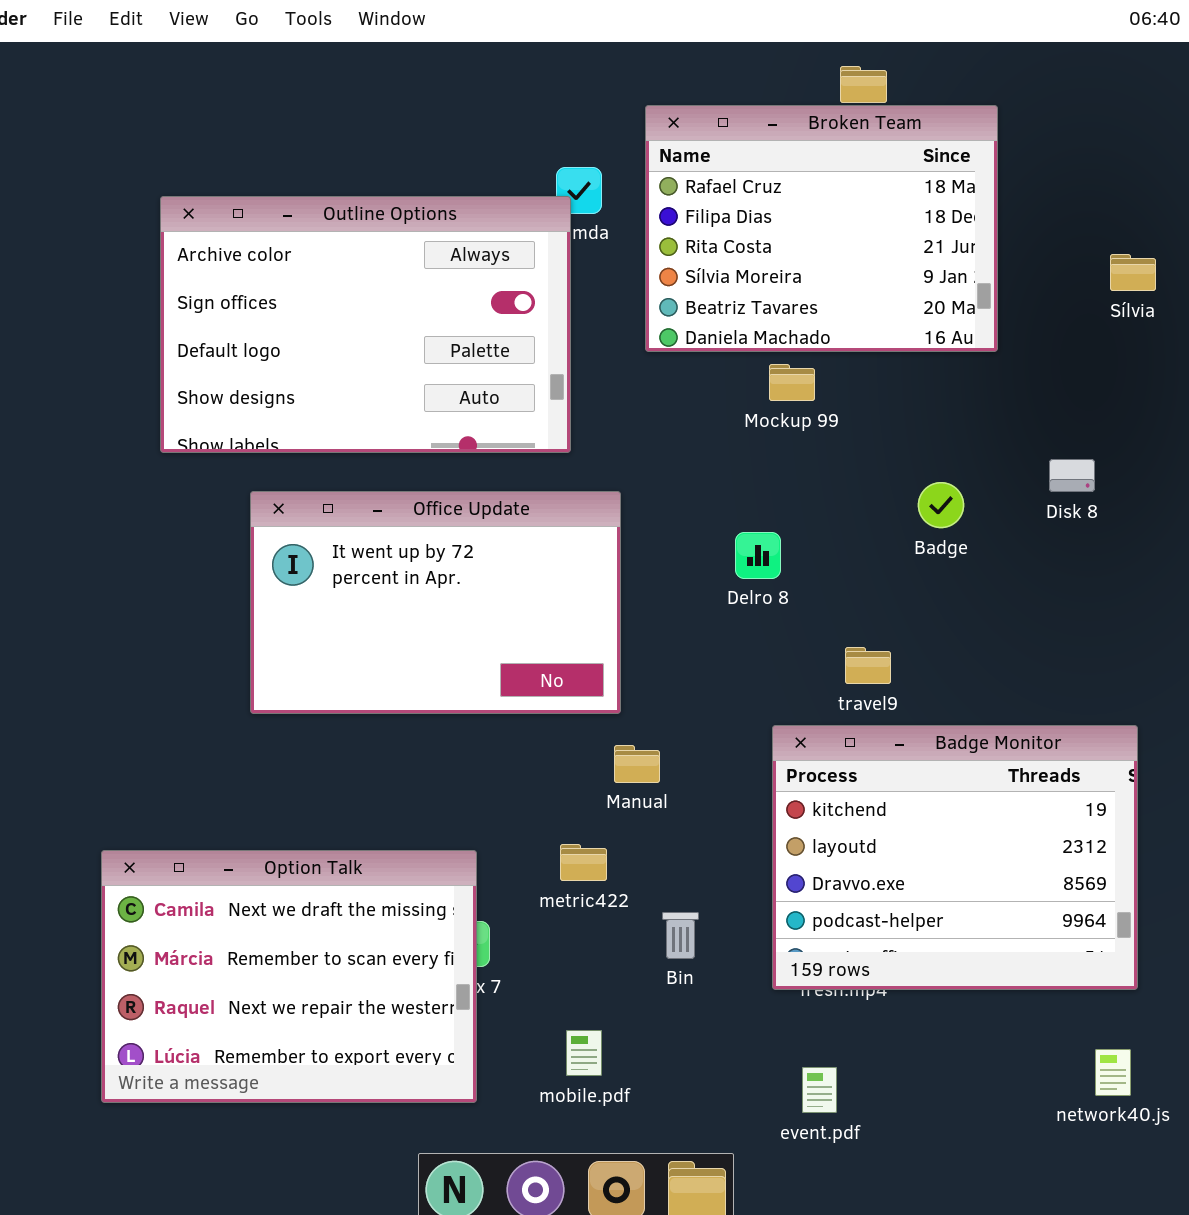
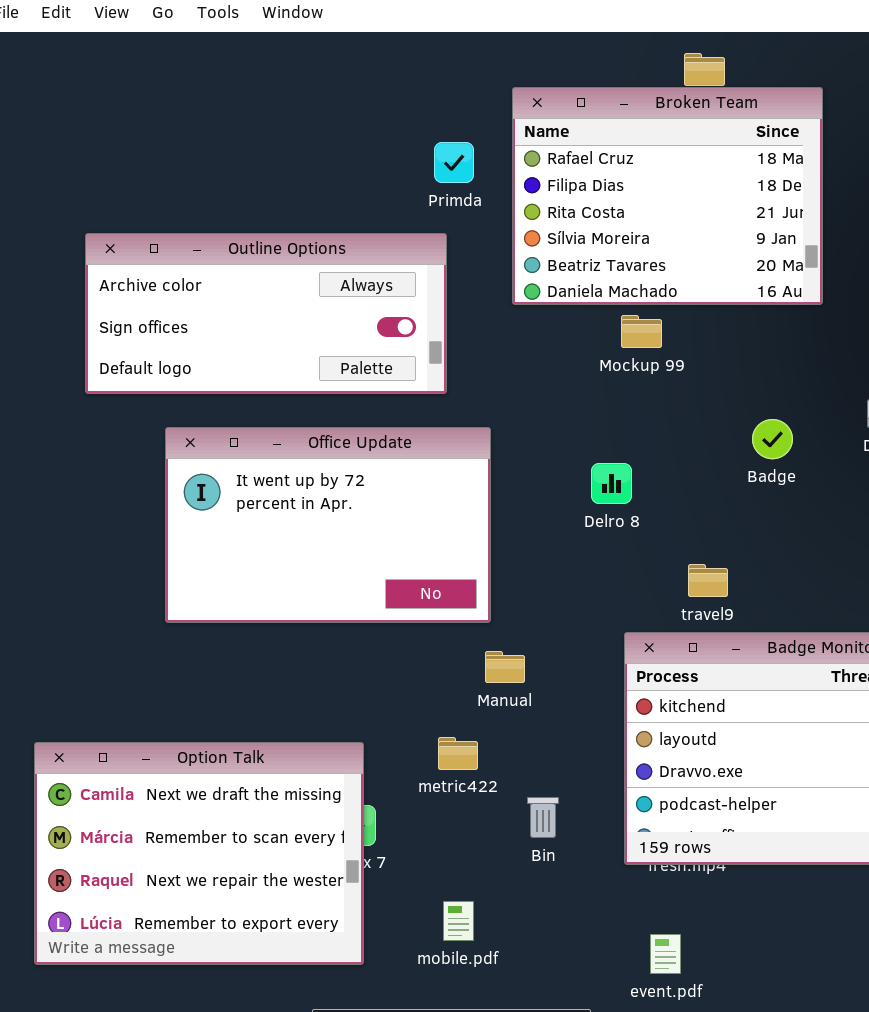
Outline Options: [160,196,571,453] -> [85,233,447,394], resized

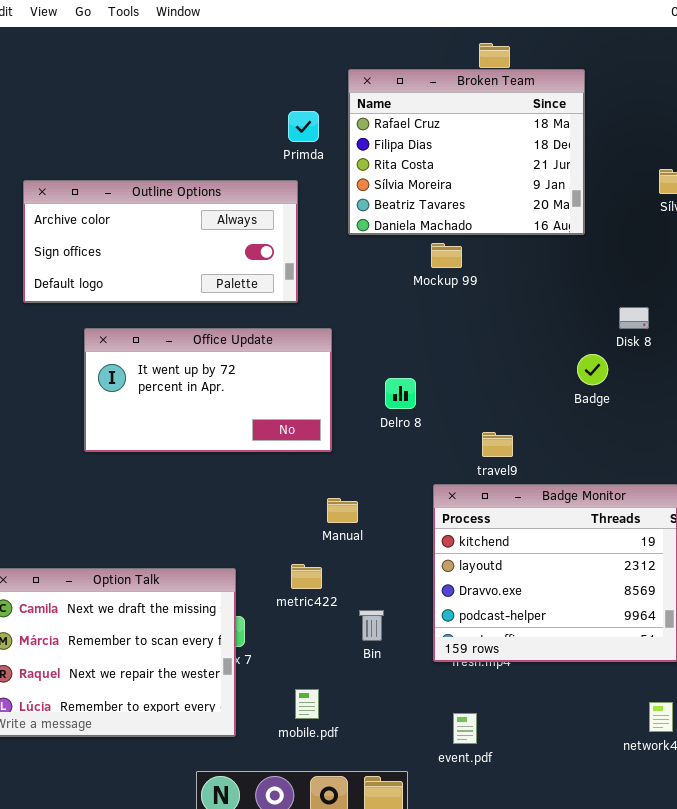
Badge: [752,419,793,459] -> [577,354,608,385], moved
Office Update: [165,427,491,623] -> [84,328,332,452], resized
Delro 8: [591,463,632,504] -> [385,378,416,409], moved

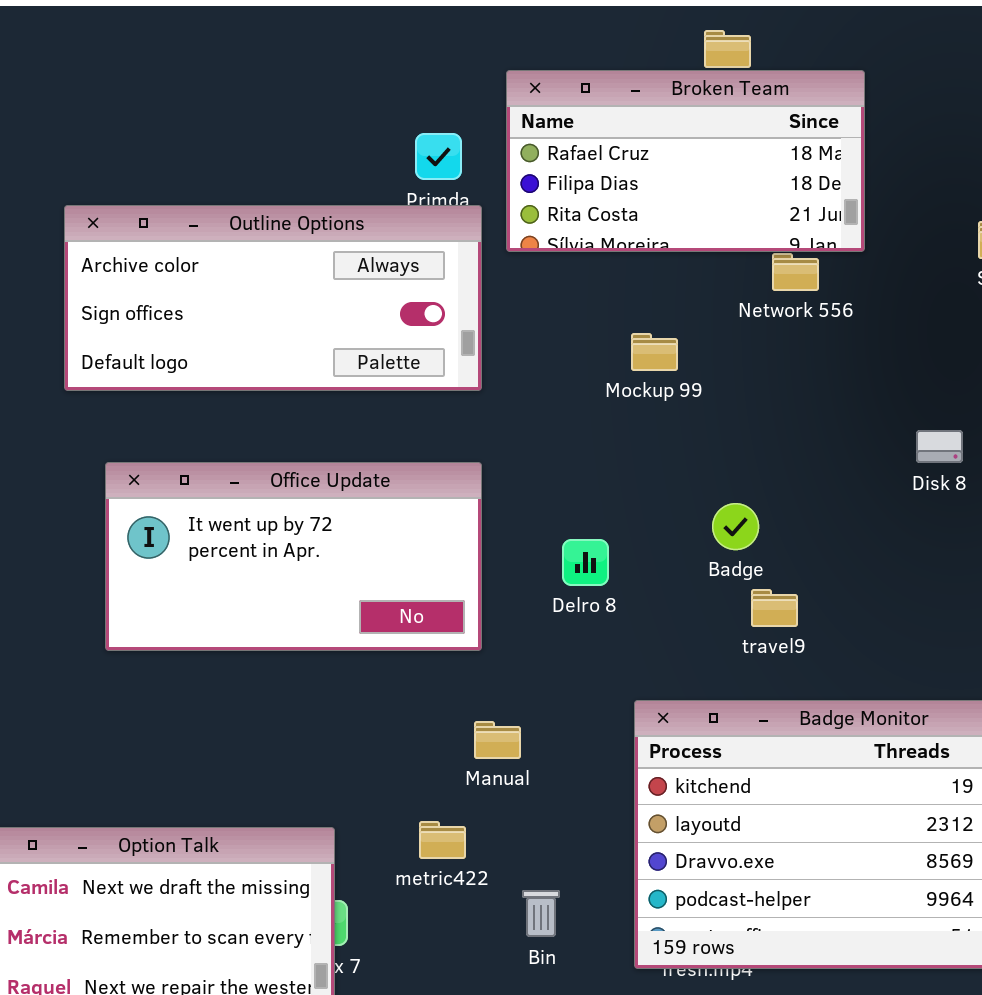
Broken Team: [348,69,585,235] -> [506,70,865,252], resized
Outline Options: [23,180,298,303] -> [64,205,482,391], moved
Badge: [577,354,608,385] -> [712,503,759,550], moved
travel9: [482,432,513,457] -> [751,589,798,627], moved

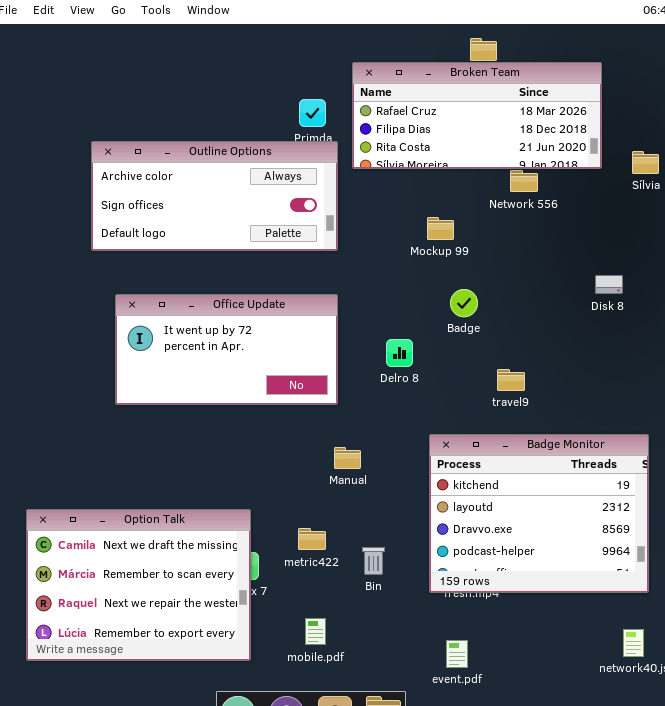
Broken Team: [506,70,865,252] -> [352,62,602,169], resized
Badge: [712,503,759,550] -> [450,289,478,317], moved
metric422: [419,821,466,859] -> [298,528,326,550], moved

